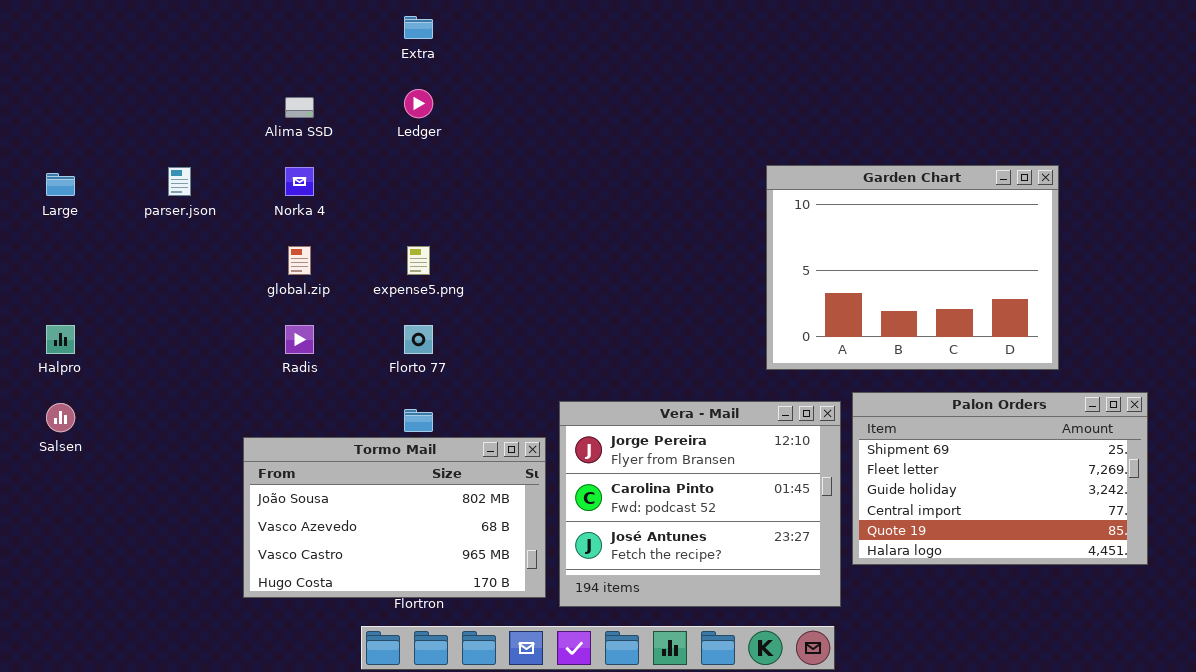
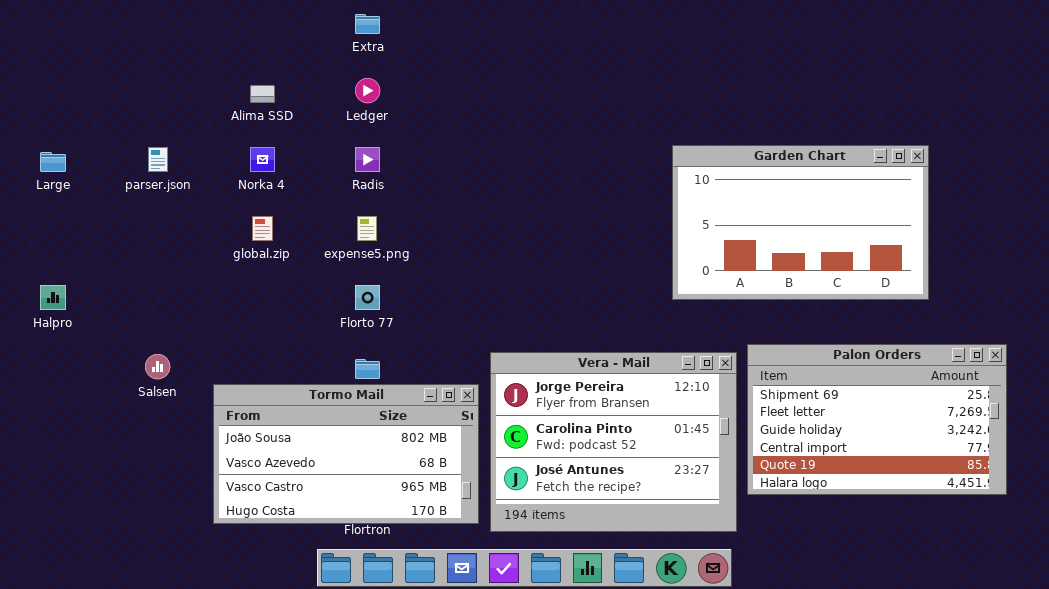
Garden Chart: [766,165,1059,370] -> [672,145,929,300], resized
Radis: [285,325,314,354] -> [355,147,380,172], moved
Salsen: [46,403,75,432] -> [145,354,170,379], moved

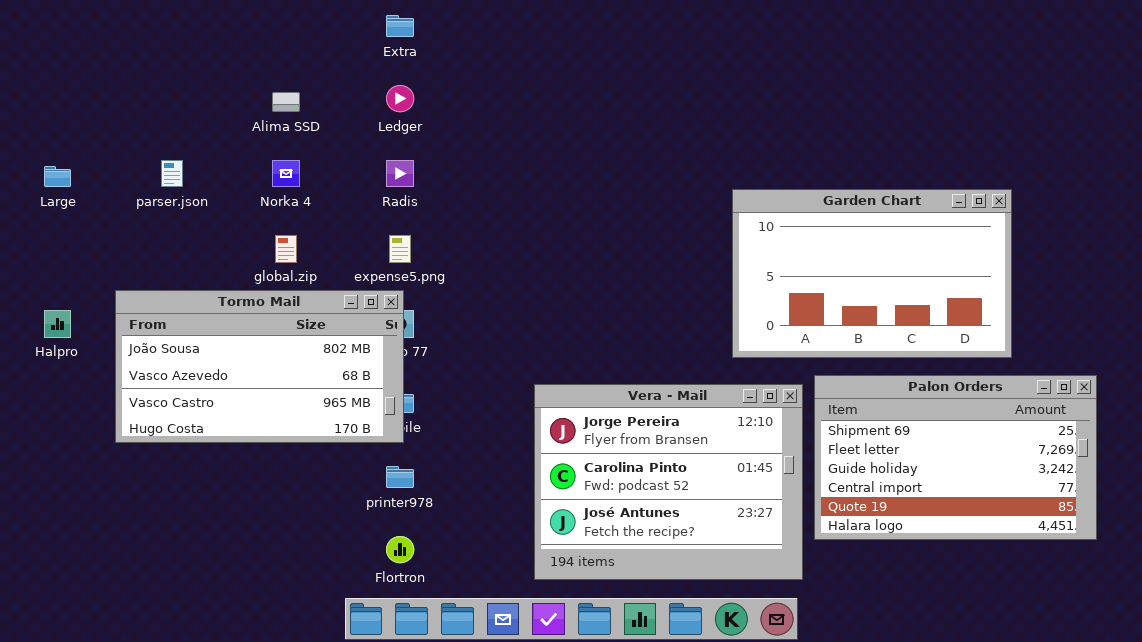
Garden Chart: [672,145,929,300] -> [732,189,1012,358], moved
Tormo Mail: [213,384,479,524] -> [115,290,404,443], moved

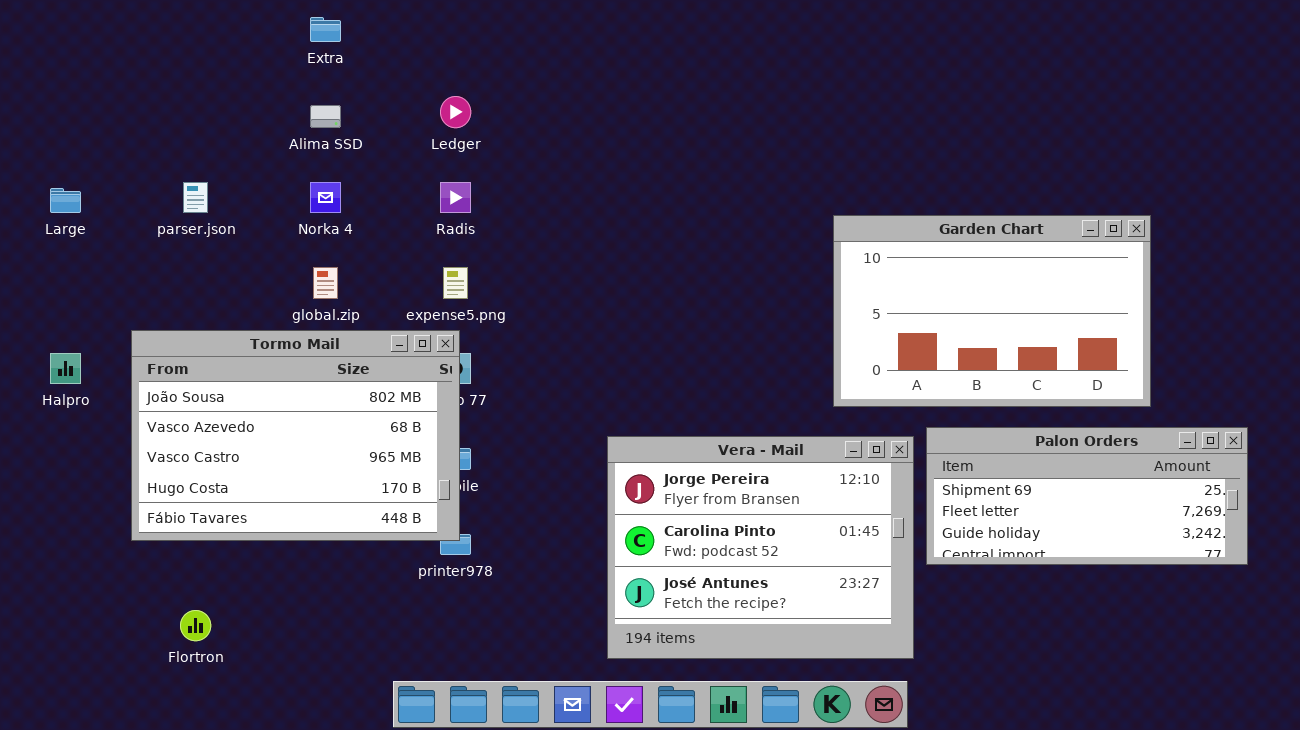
Extra: [386,15,414,37] -> [310,17,341,42], moved
Tormo Mail: [115,290,404,443] -> [131,330,460,541], resized
Palon Orders: [814,375,1097,540] -> [926,427,1248,565], resized
Flortron: [386,536,414,563] -> [180,610,211,641], moved

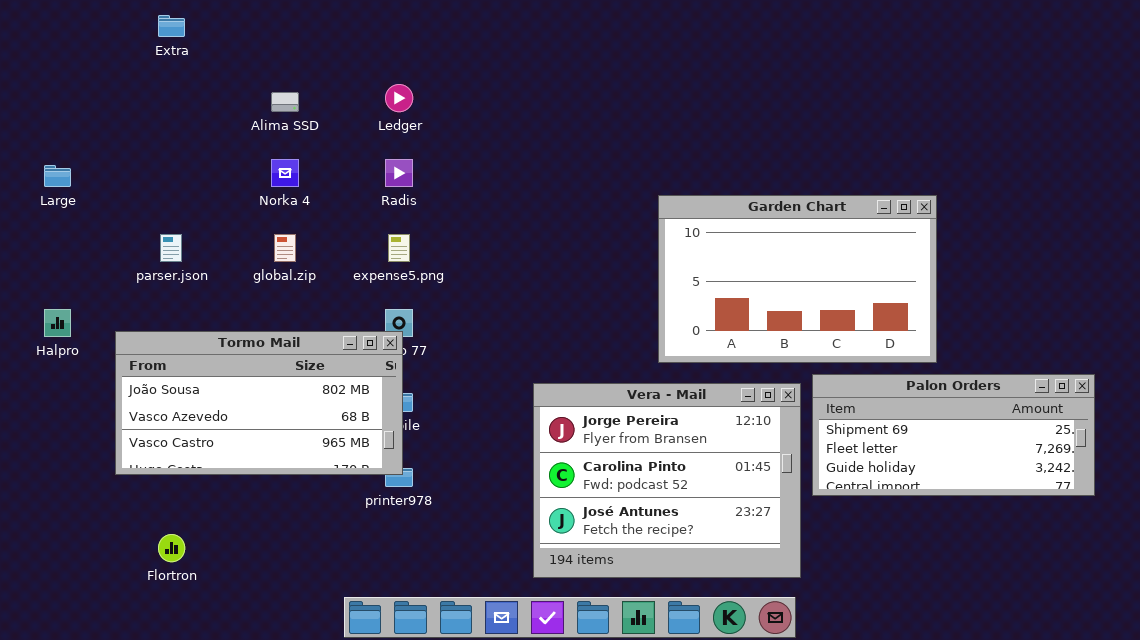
Extra: [310,17,341,42] -> [158,15,185,37], moved
parser.json: [183,182,208,213] -> [160,234,182,262], moved
Garden Chart: [833,215,1151,407] -> [658,195,937,363], moved
Tormo Mail: [131,330,460,541] -> [115,331,403,475], resized

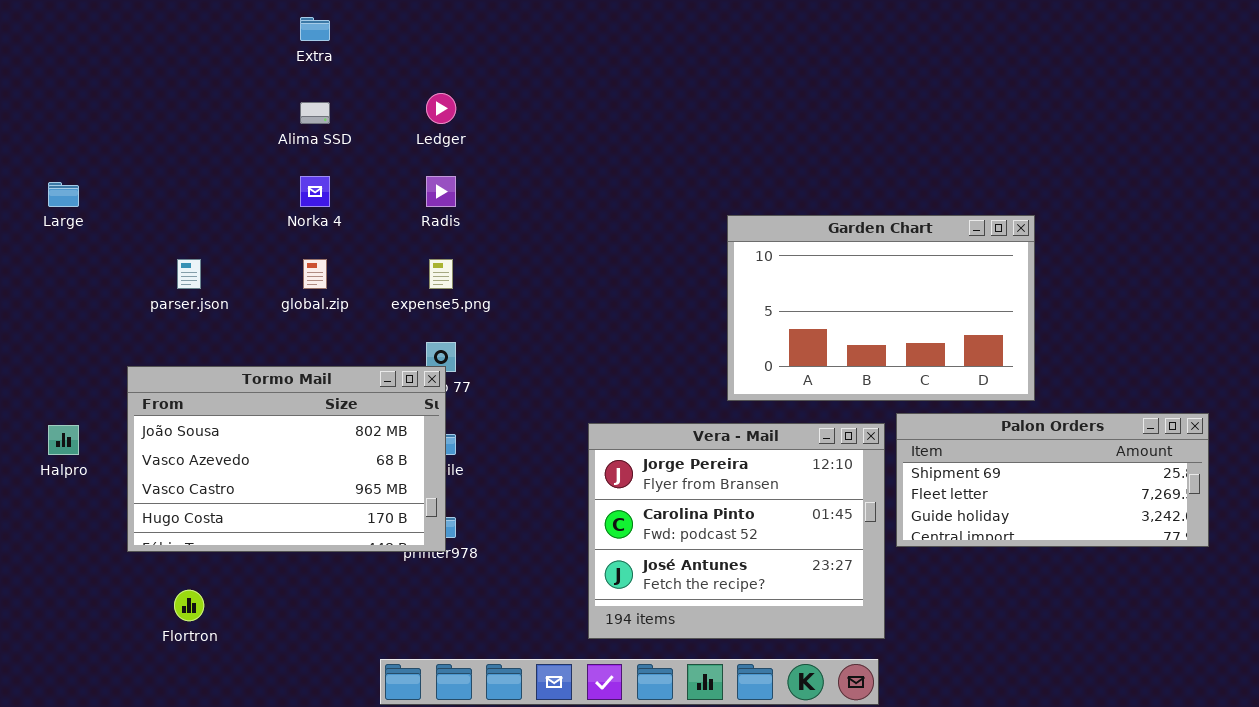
Extra: [158,15,185,37] -> [300,17,330,41], moved
Halpro: [44,309,71,337] -> [48,425,79,455], moved
Tormo Mail: [115,331,403,475] -> [127,366,446,552], resized

